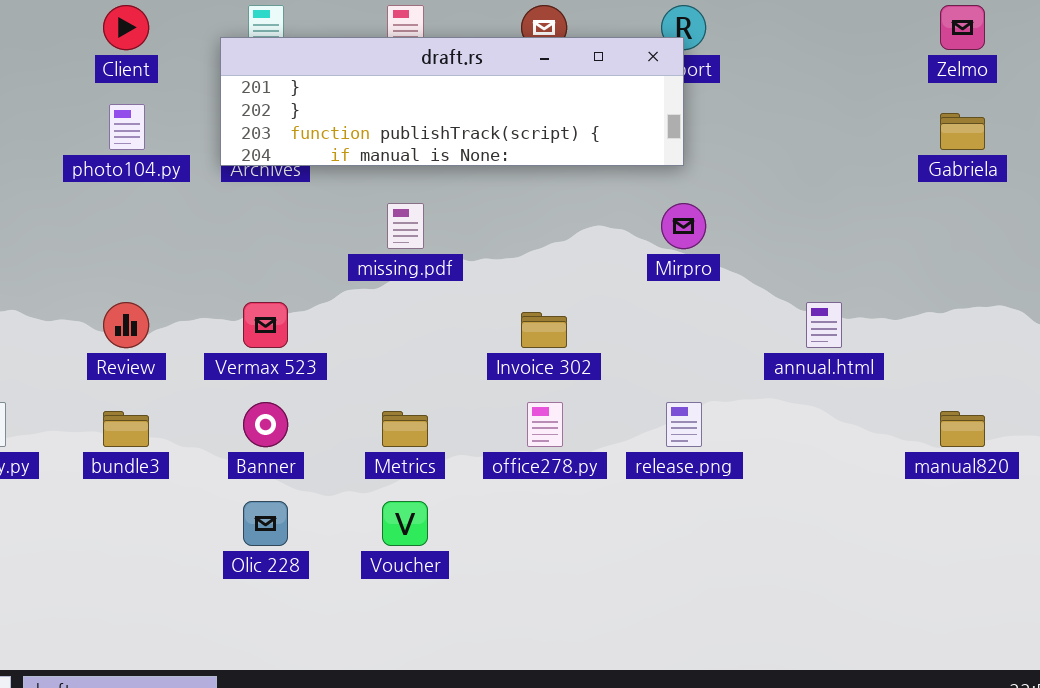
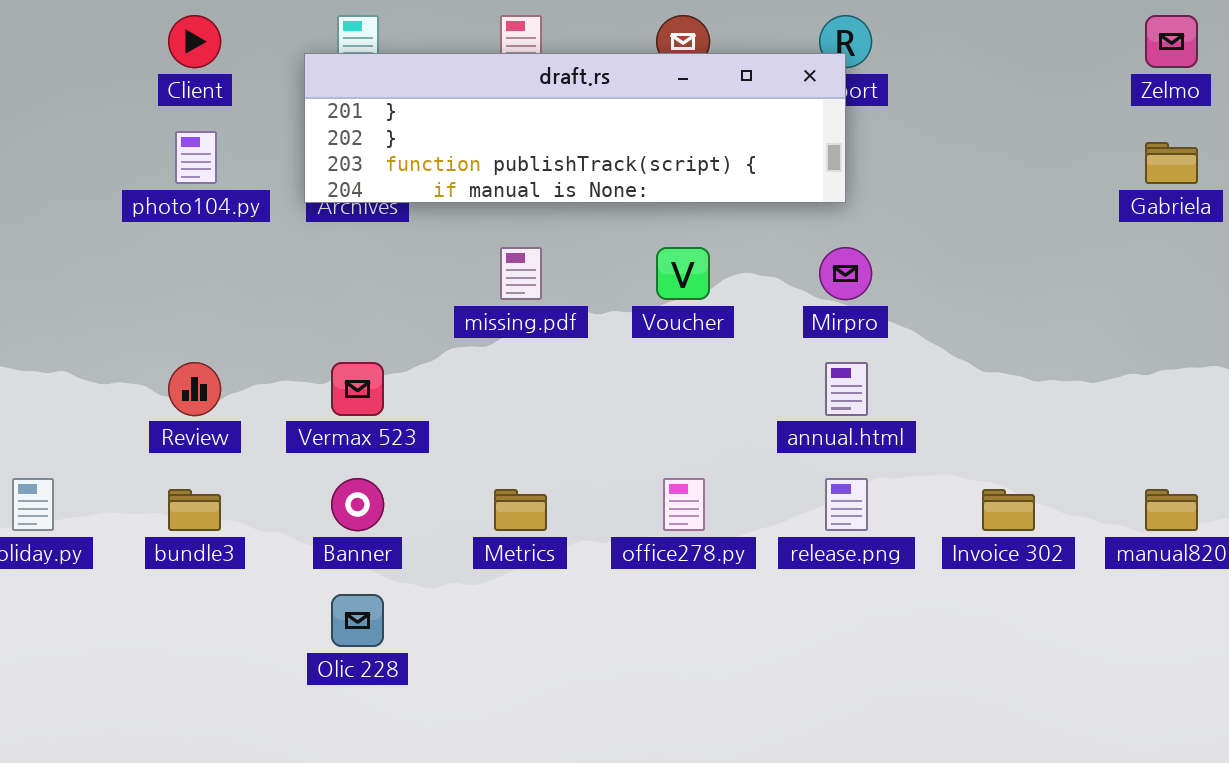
annual.html: [806,302,842,348] -> [825,362,868,416], moved
Invoice 302: [521,312,567,348] -> [982,489,1035,531], moved
Voucher: [382,501,428,546] -> [656,247,710,300], moved

